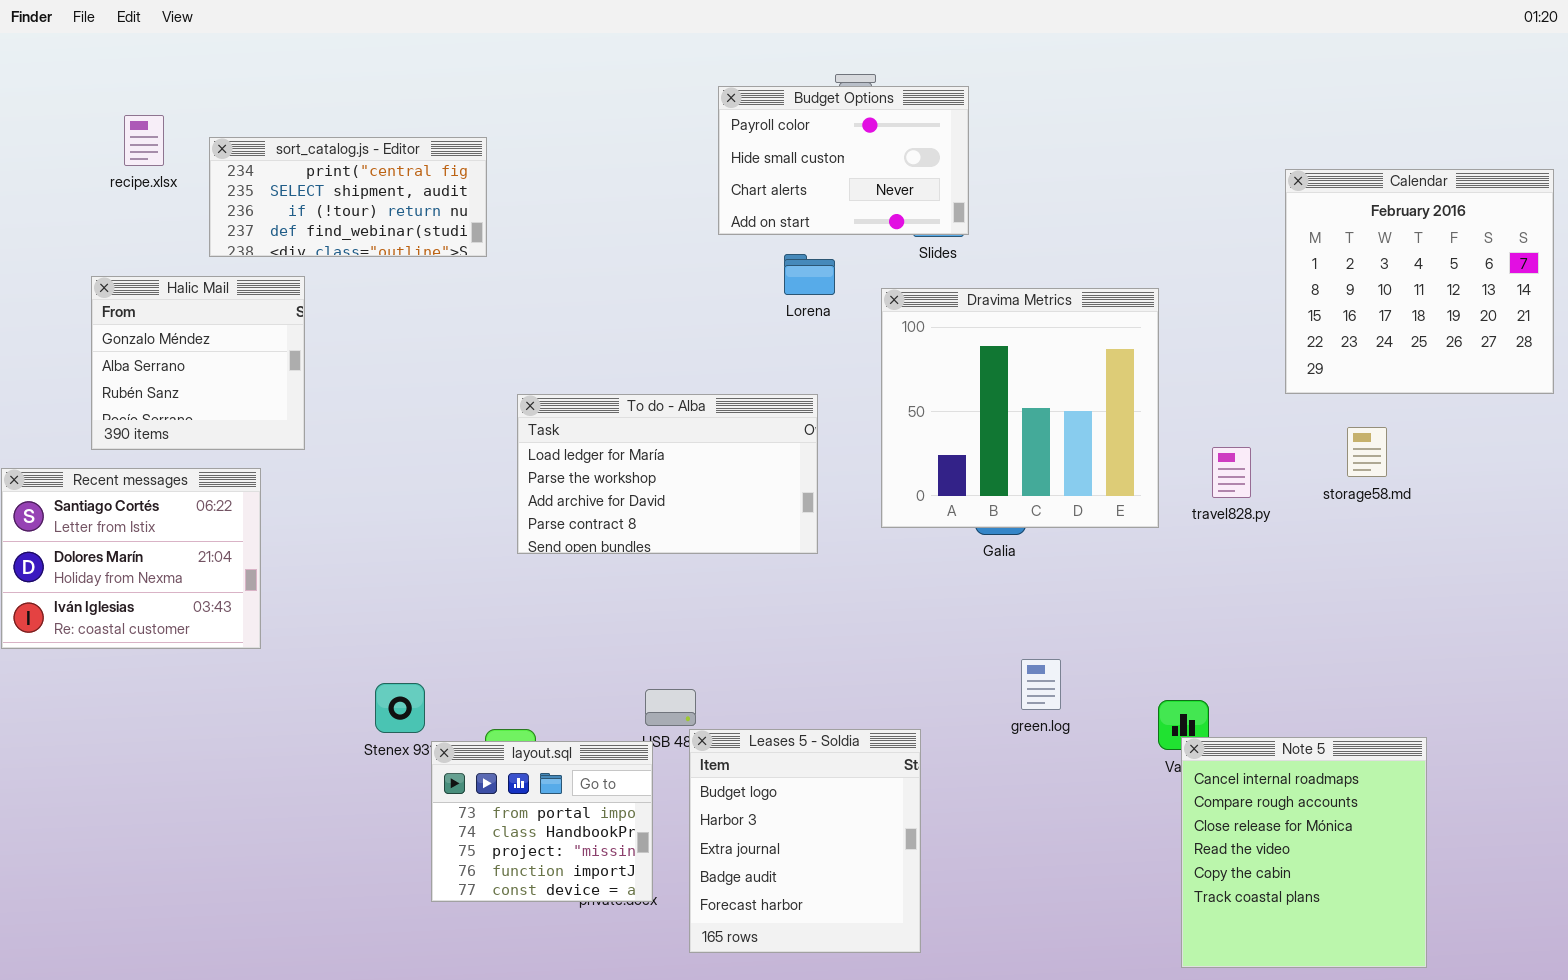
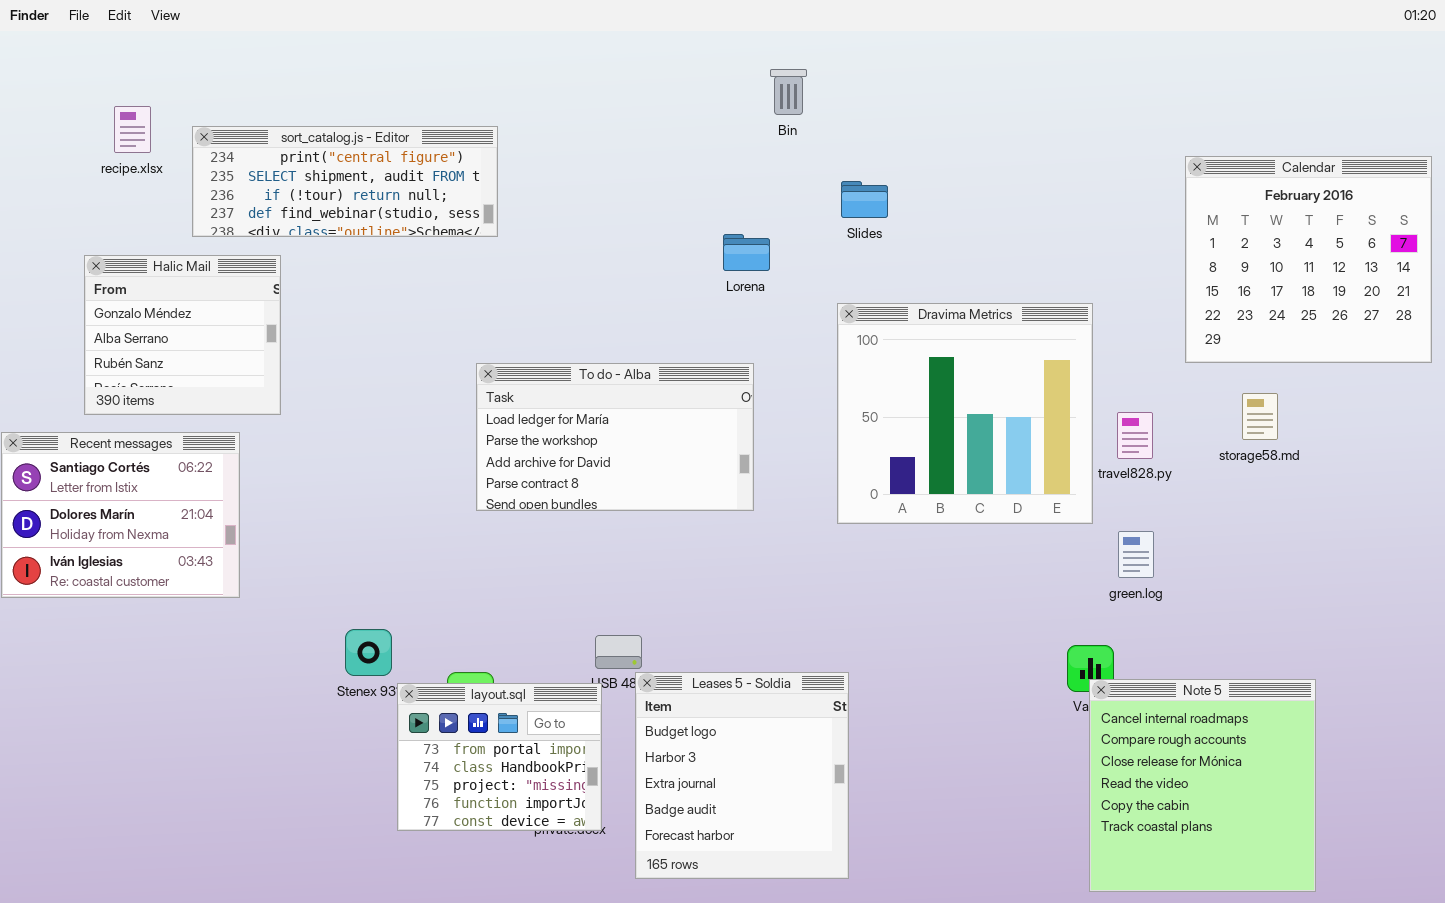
Budget Options: [718,86,969,235] -> none, closed
sort_catalog.js - Editor: [209,137,487,257] -> [192,126,498,237], resized
Dravima Metrics: [881,288,1159,528] -> [837,303,1093,524], moved
green.log: [1021,659,1061,710] -> [1118,531,1154,578], moved

